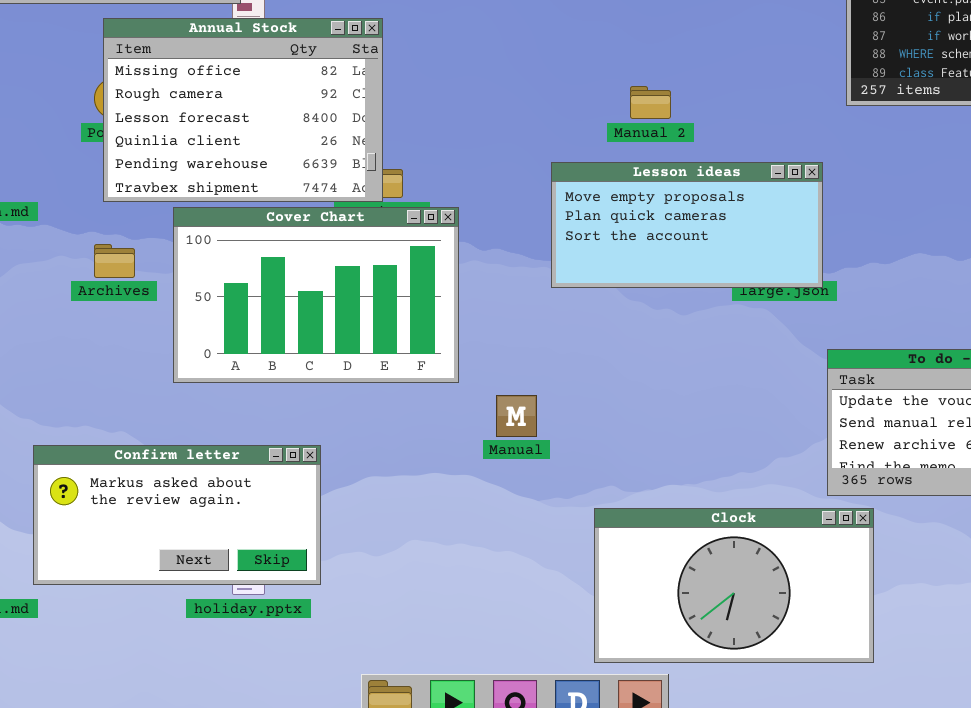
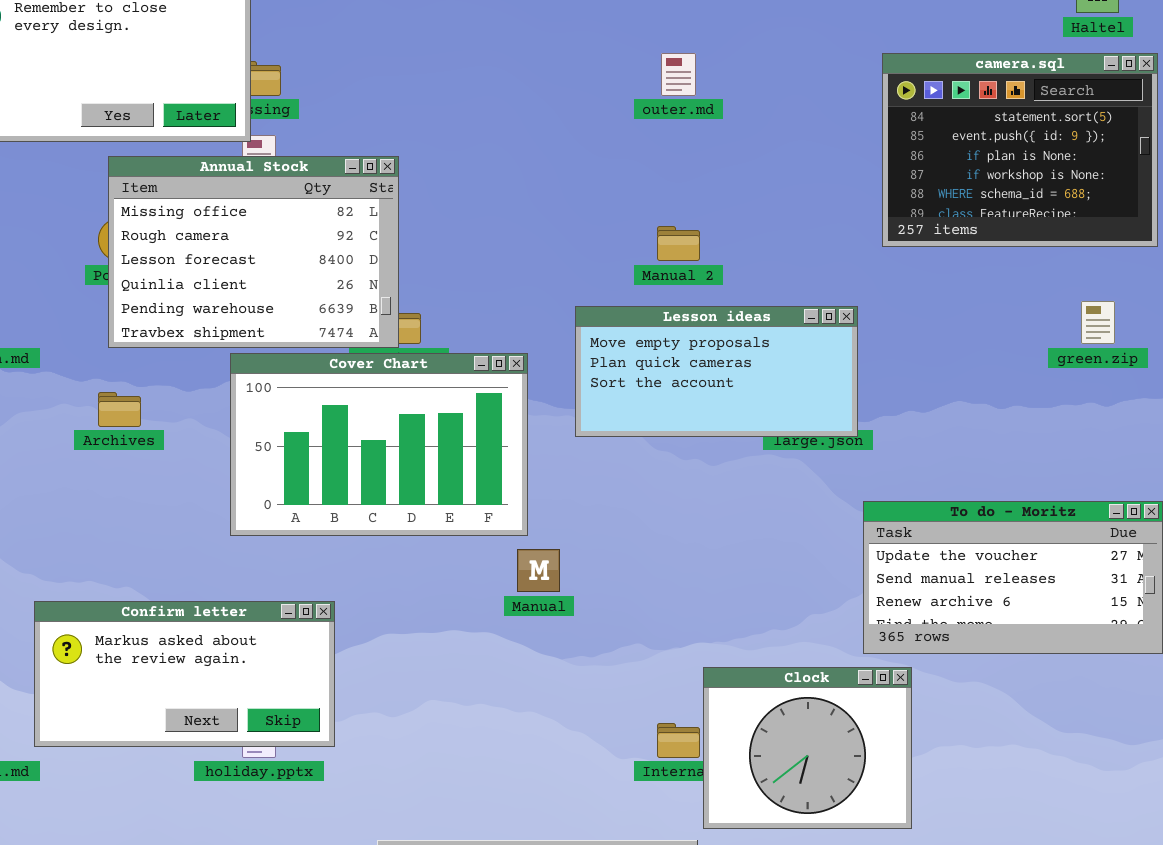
Cover Chart: [173,207,459,383] -> [230,353,528,536], moved
Clock: [594,508,874,663] -> [703,667,912,829], resized

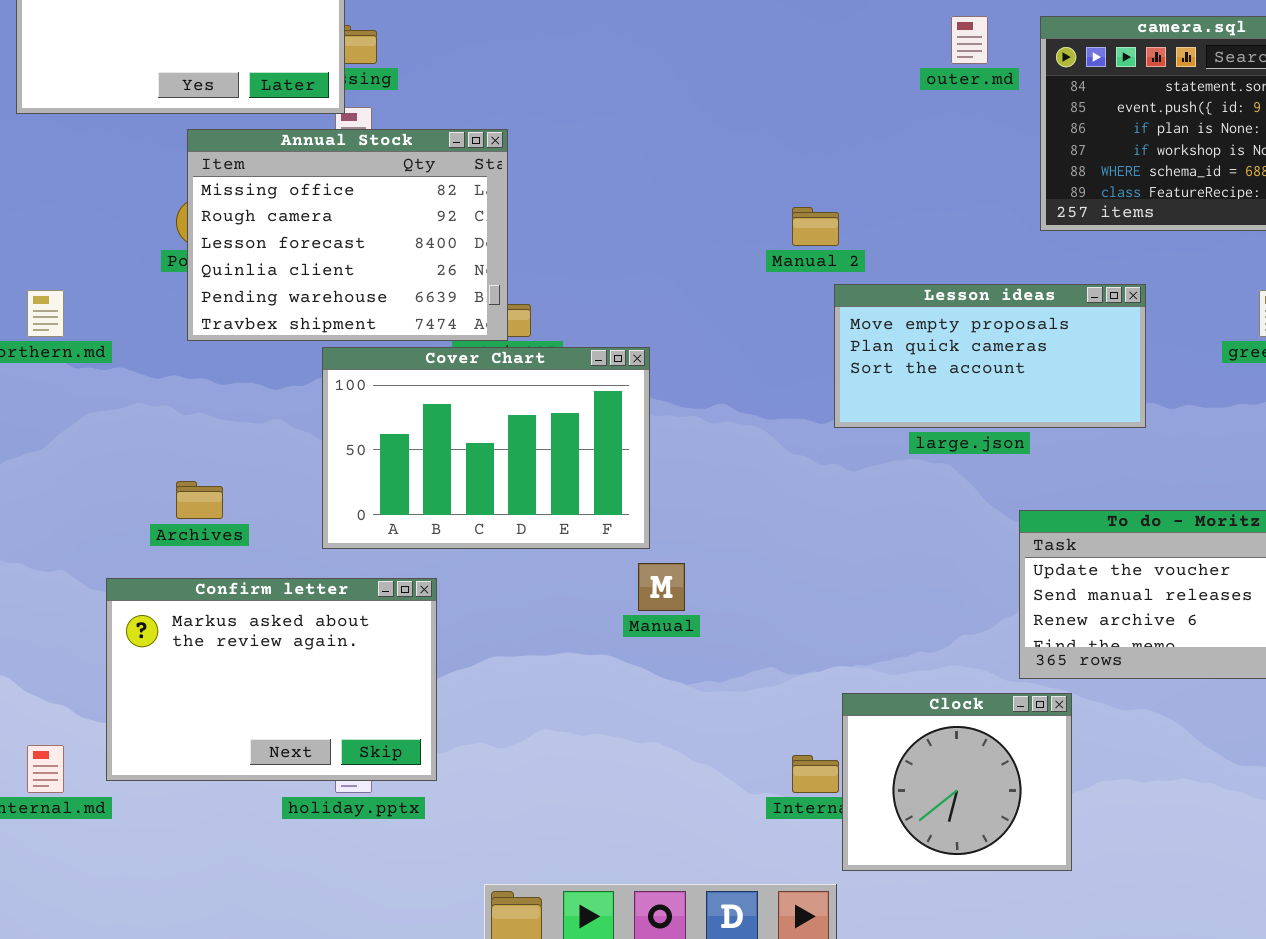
outer.md: [661,53,696,96] -> [951,16,988,64], moved
Lesson ideas: [575,306,858,437] -> [834,284,1146,428], moved
Archives: [98,392,141,427] -> [176,481,223,519], moved
Confirm letter: [34,601,335,747] -> [106,578,437,781], resized

